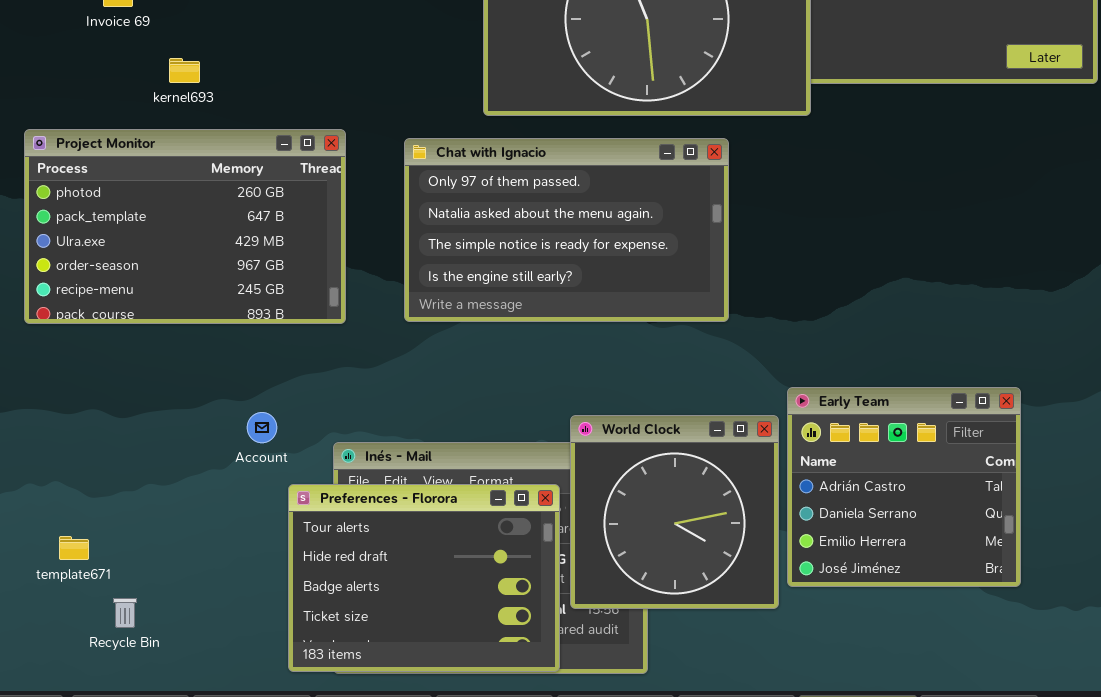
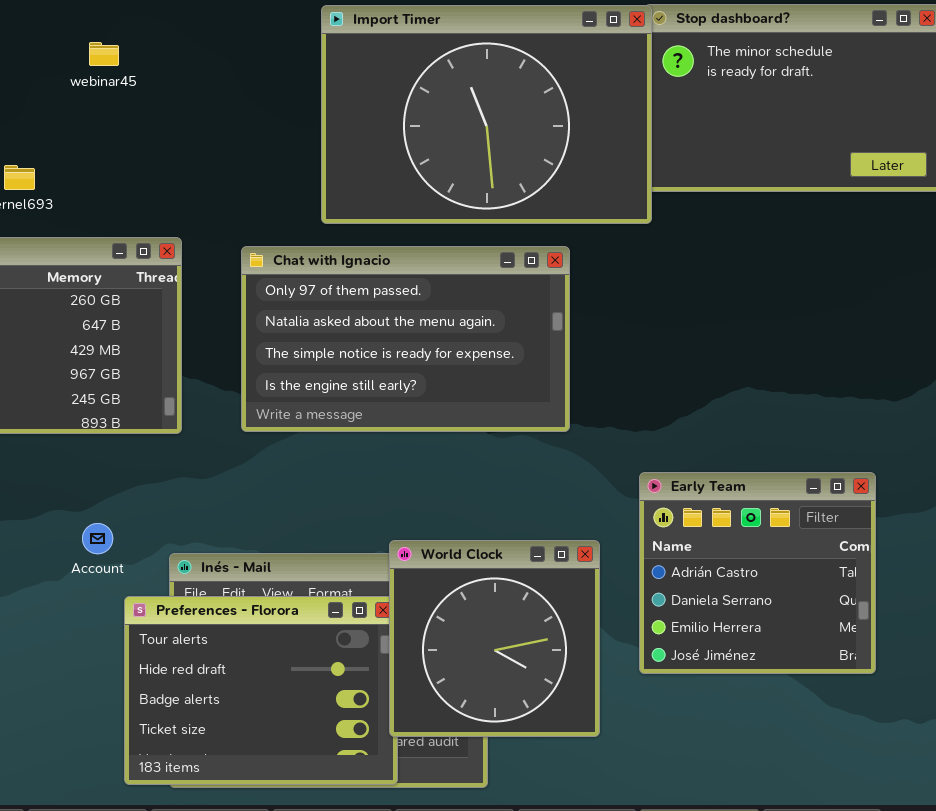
Early Team: [787,387,1021,587] -> [639,472,876,674], moved
World Clock: [570,415,779,609] -> [389,540,600,737], moved

